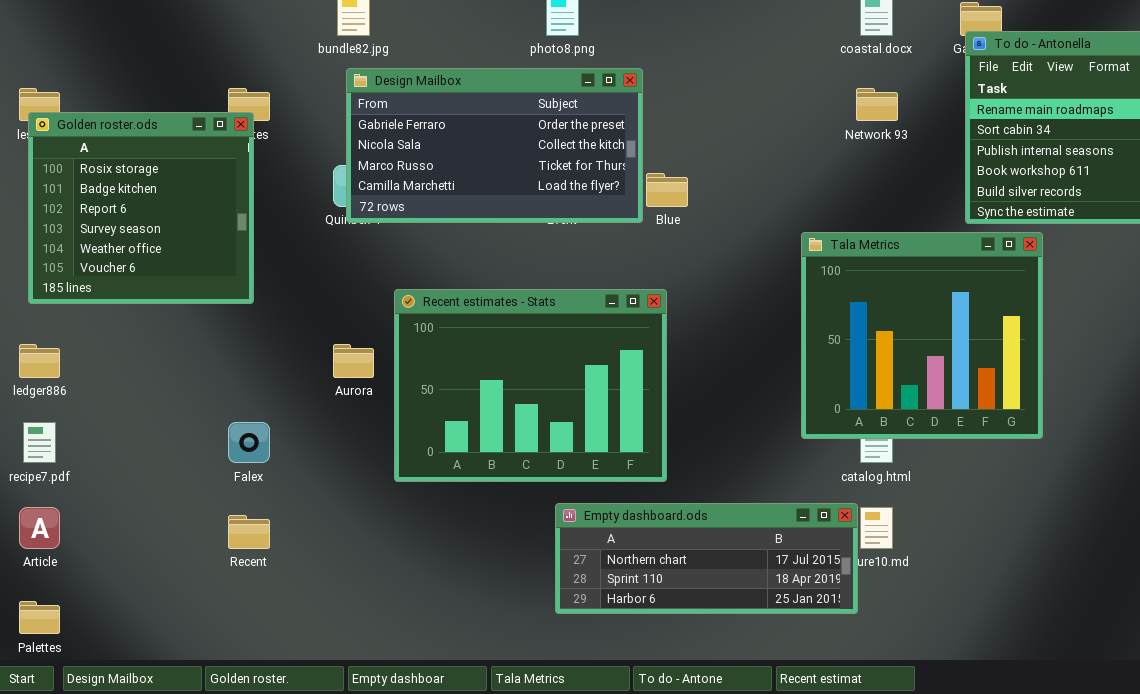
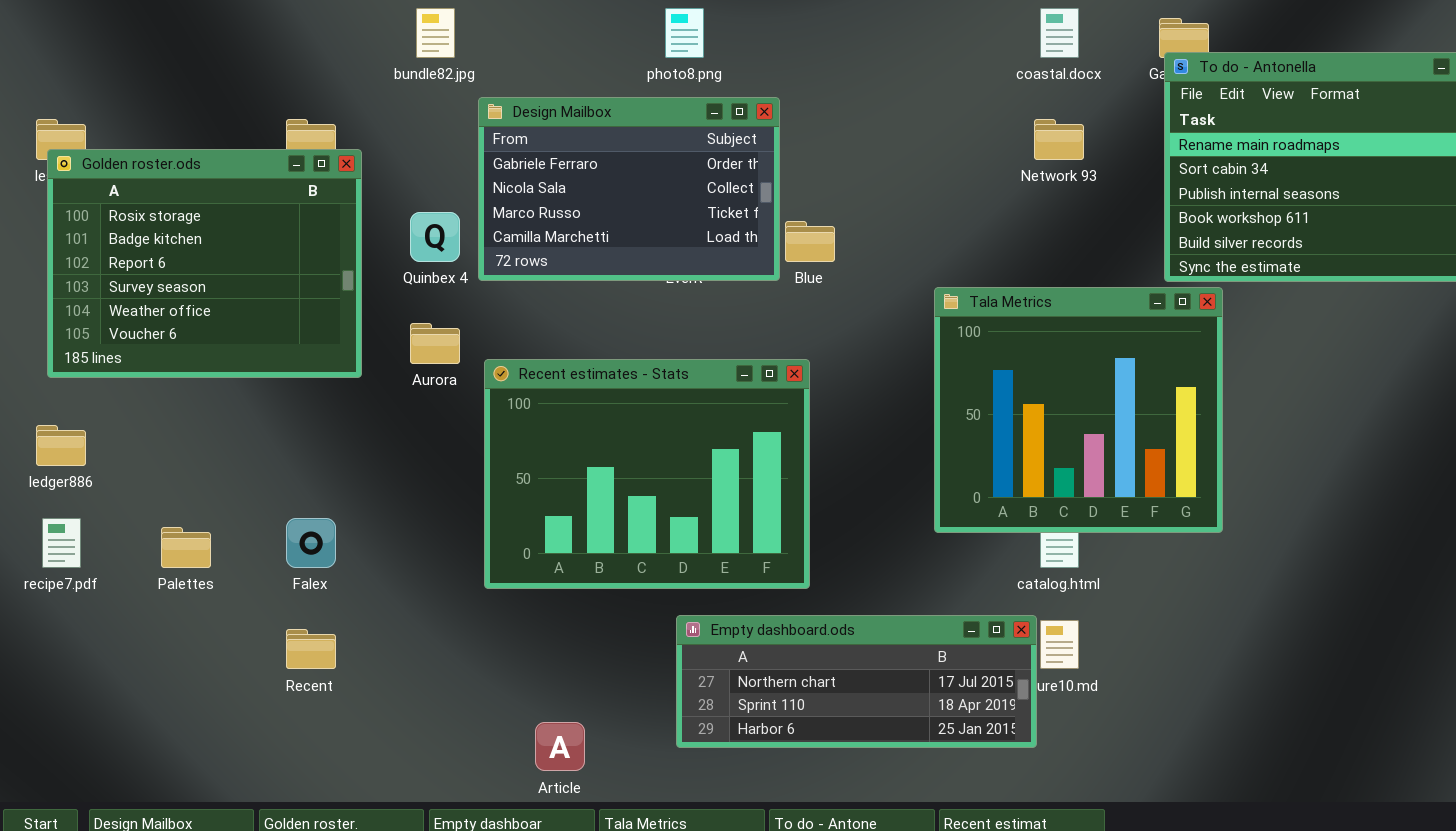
Design Mailbox: [346,68,643,223] -> [478,97,780,281], resized
Golden roster.ods: [28,112,254,304] -> [47,149,362,378], resized
Tala Metrics: [801,232,1043,439] -> [934,287,1223,533], moved
Aurora: [333,344,374,378] -> [410,323,460,364], moved
Article: [19,507,60,549] -> [535,722,585,771], moved
Palettes: [19,601,60,634] -> [161,527,211,568], moved

